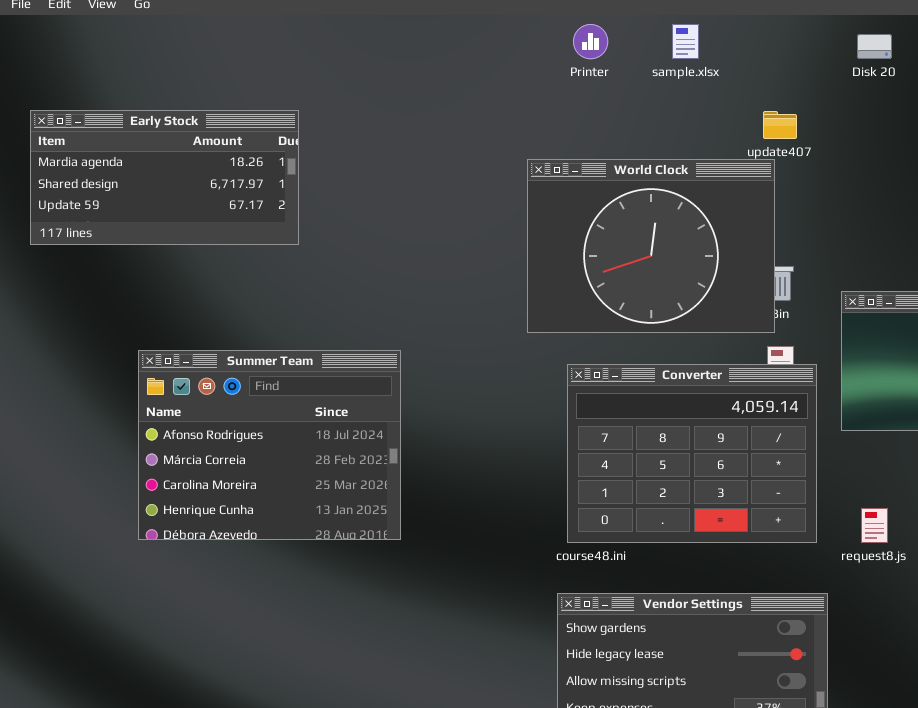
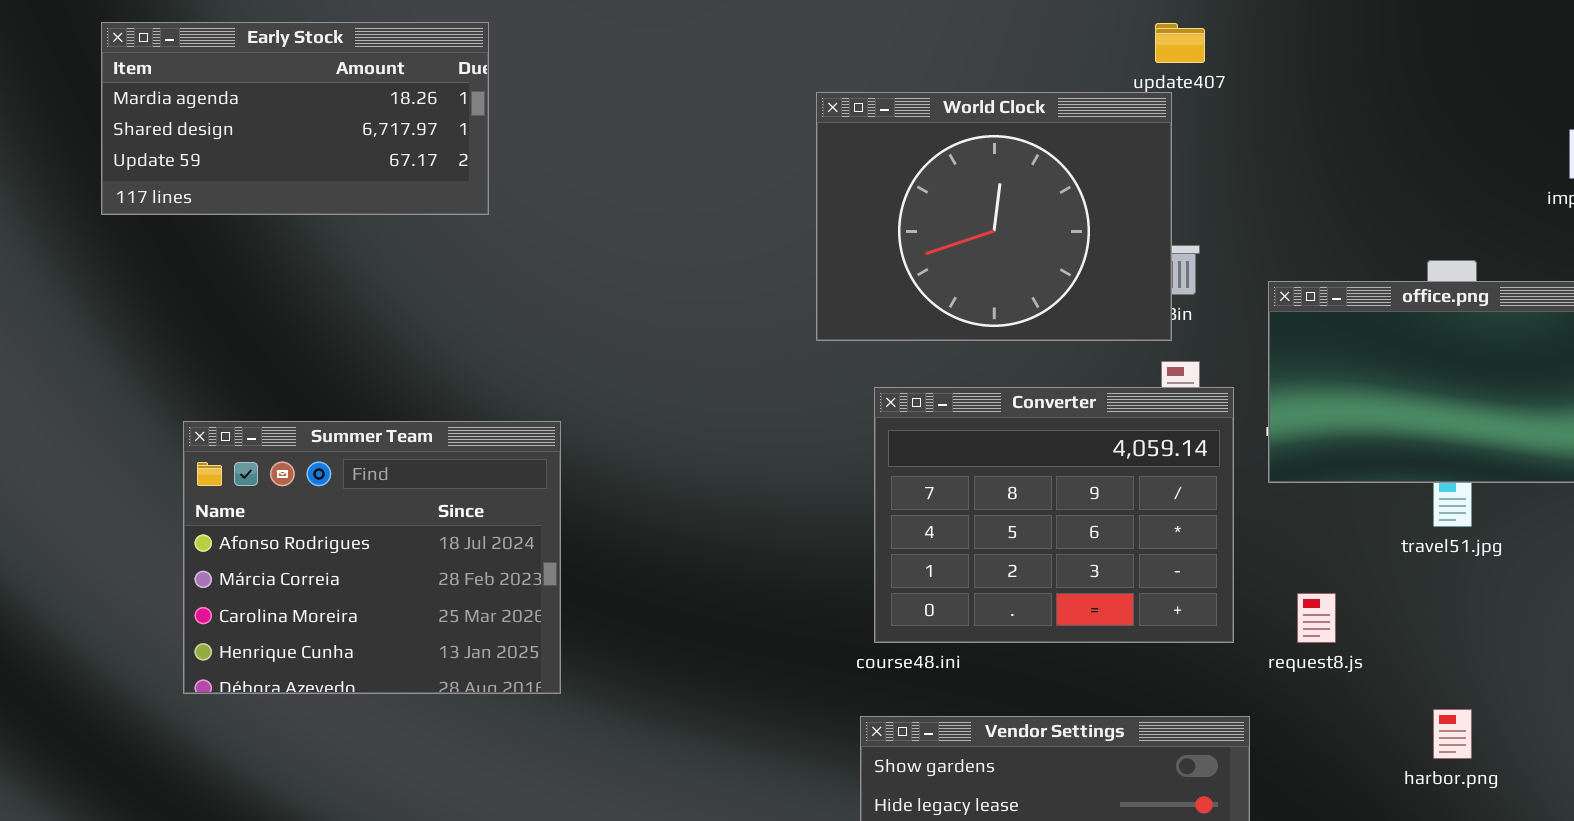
Summer Team: [138,350,401,540] -> [183,421,561,694], moved

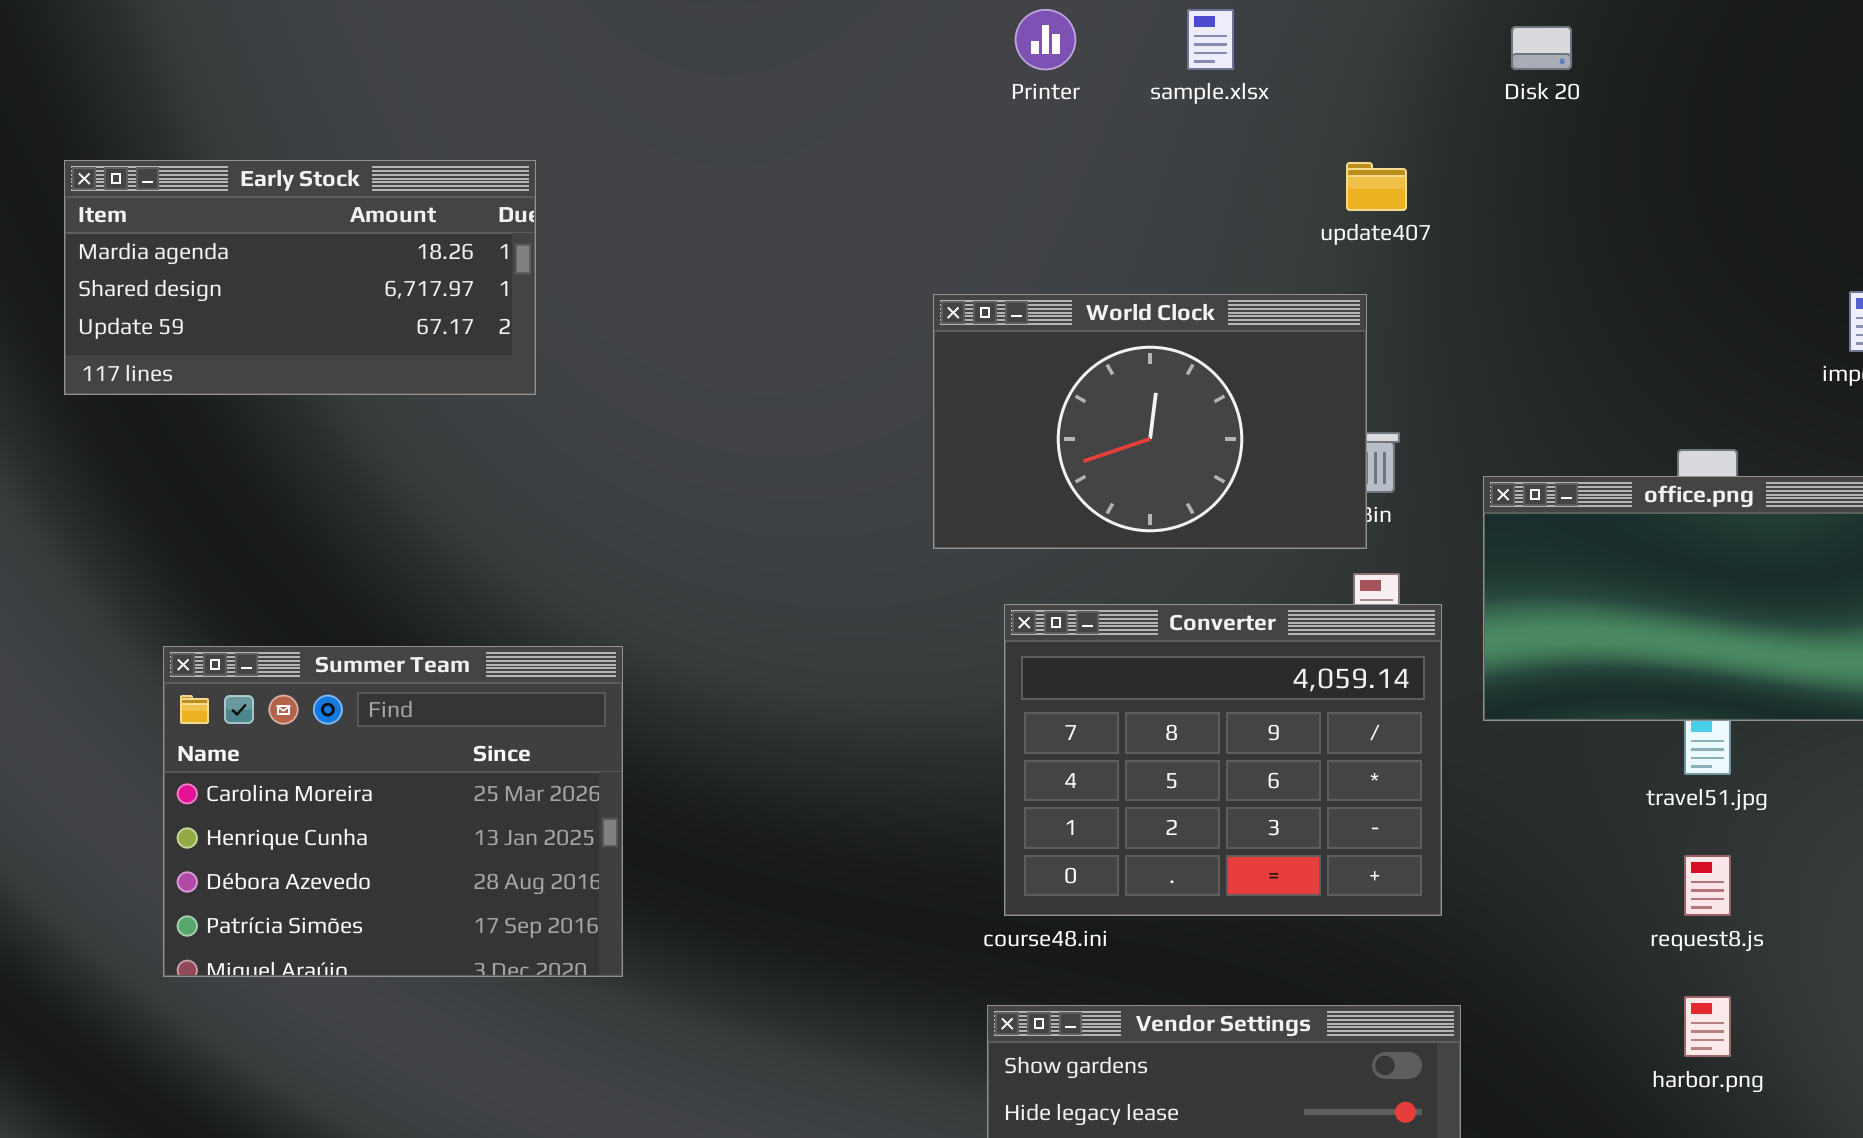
World Clock: [816,92,1172,341] -> [933,294,1367,549], resized
Summer Team: [183,421,561,694] -> [163,646,623,977], scrolled down 2 rows
request8.js: [1297,593,1336,643] -> [1684,855,1731,916], moved

